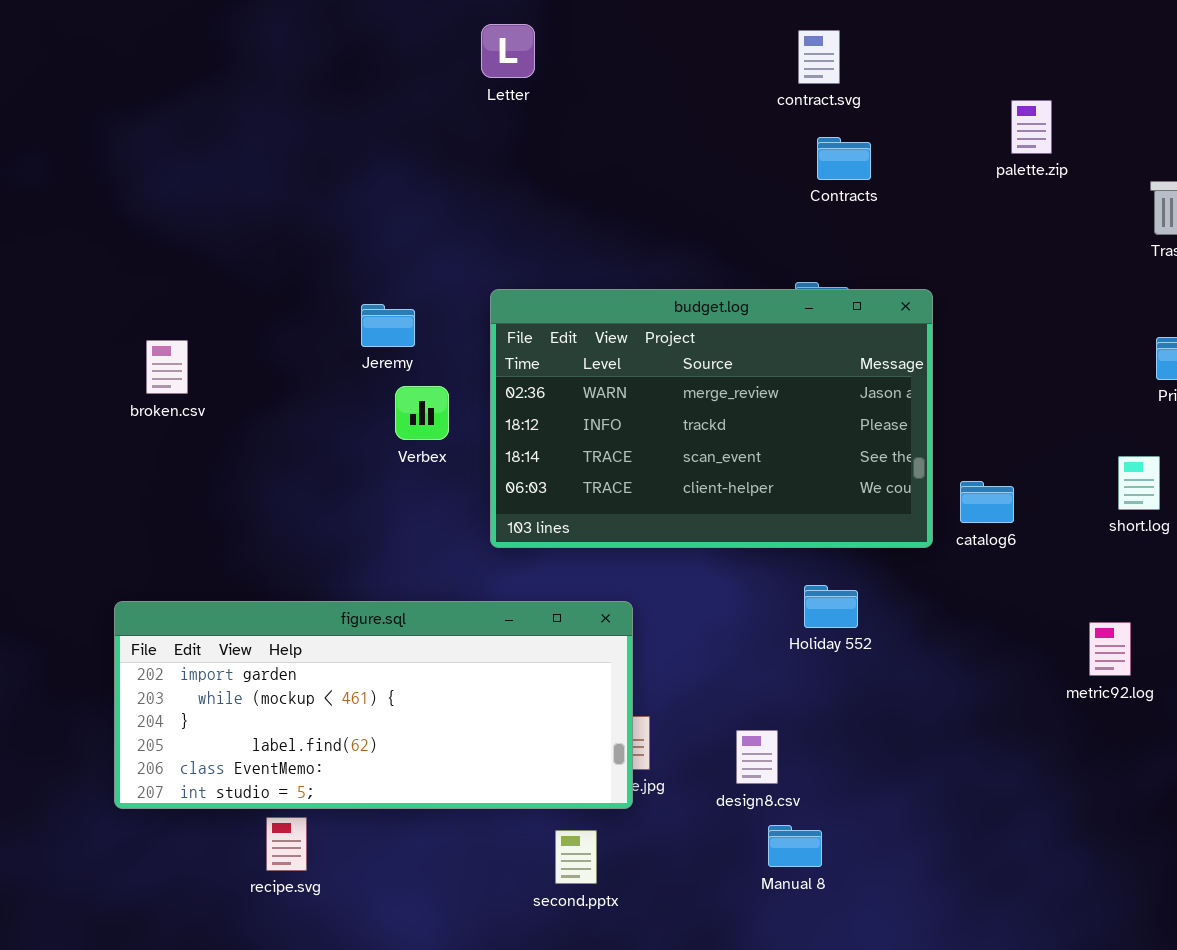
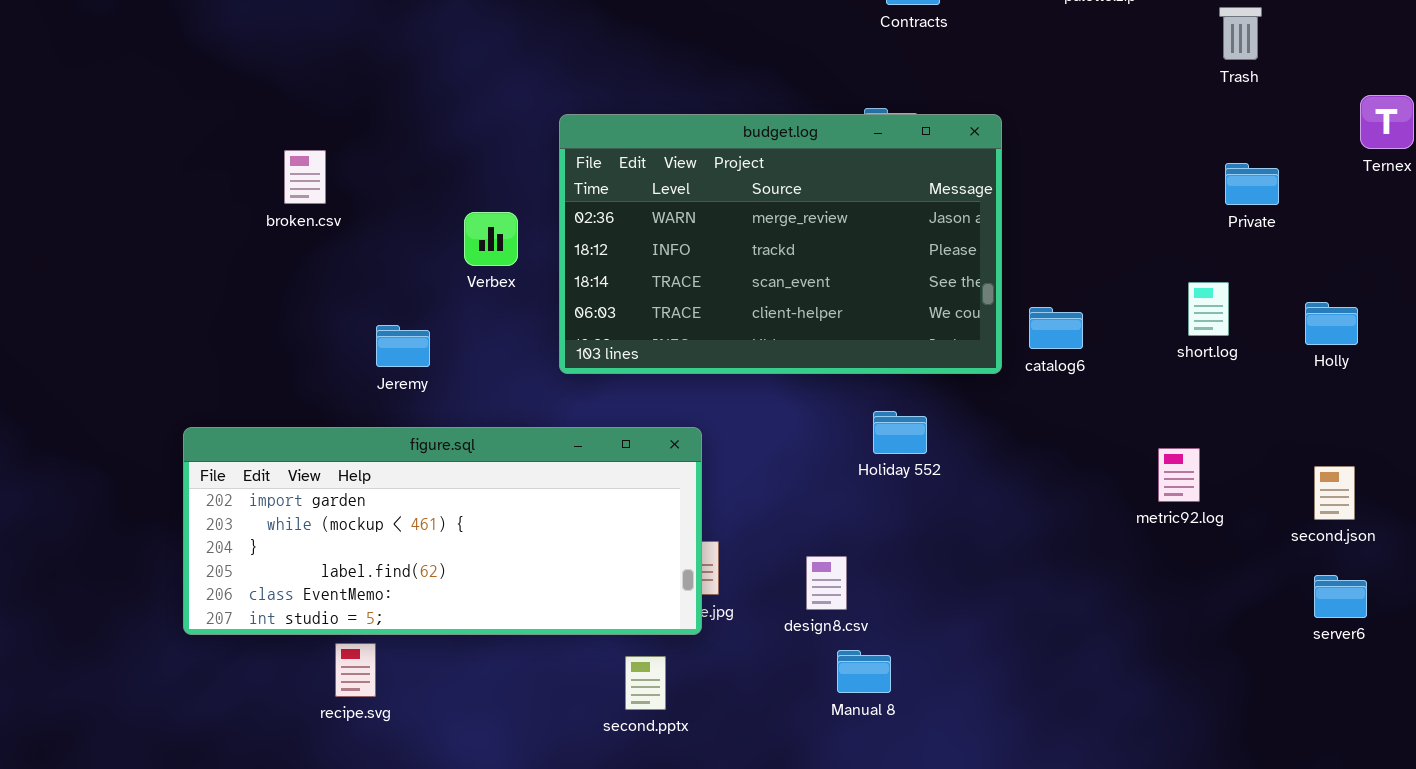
Jeremy: [361,304,415,347] -> [376,325,430,367], moved
broken.csv: [146,340,188,394] -> [284,150,326,204], moved

